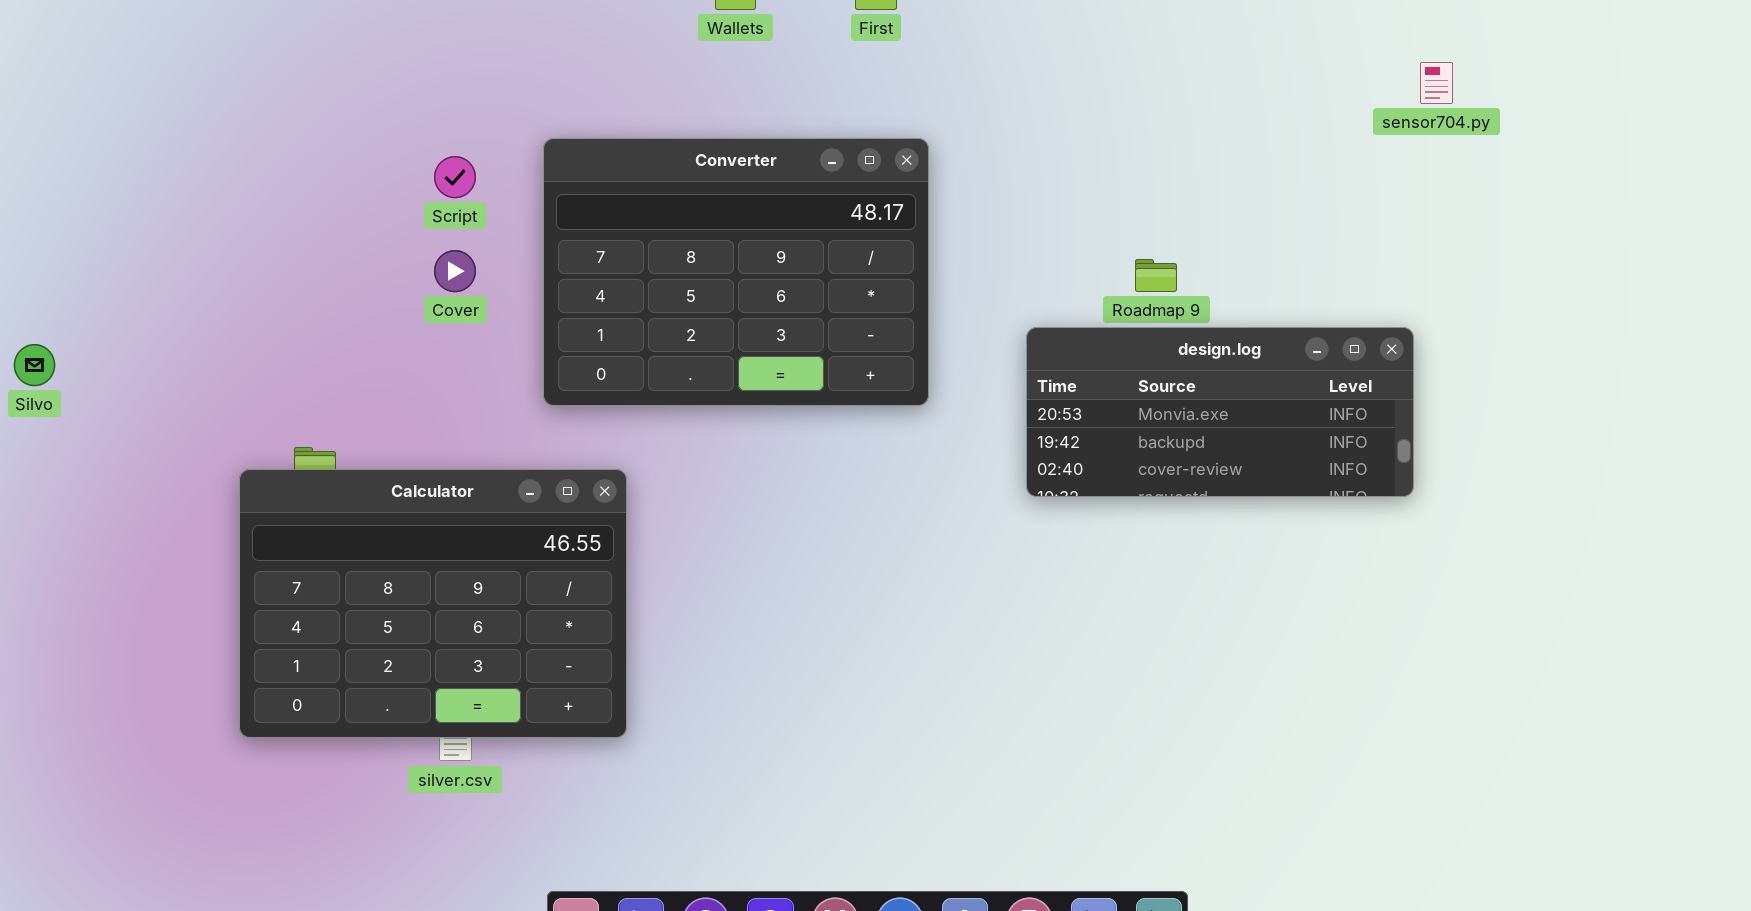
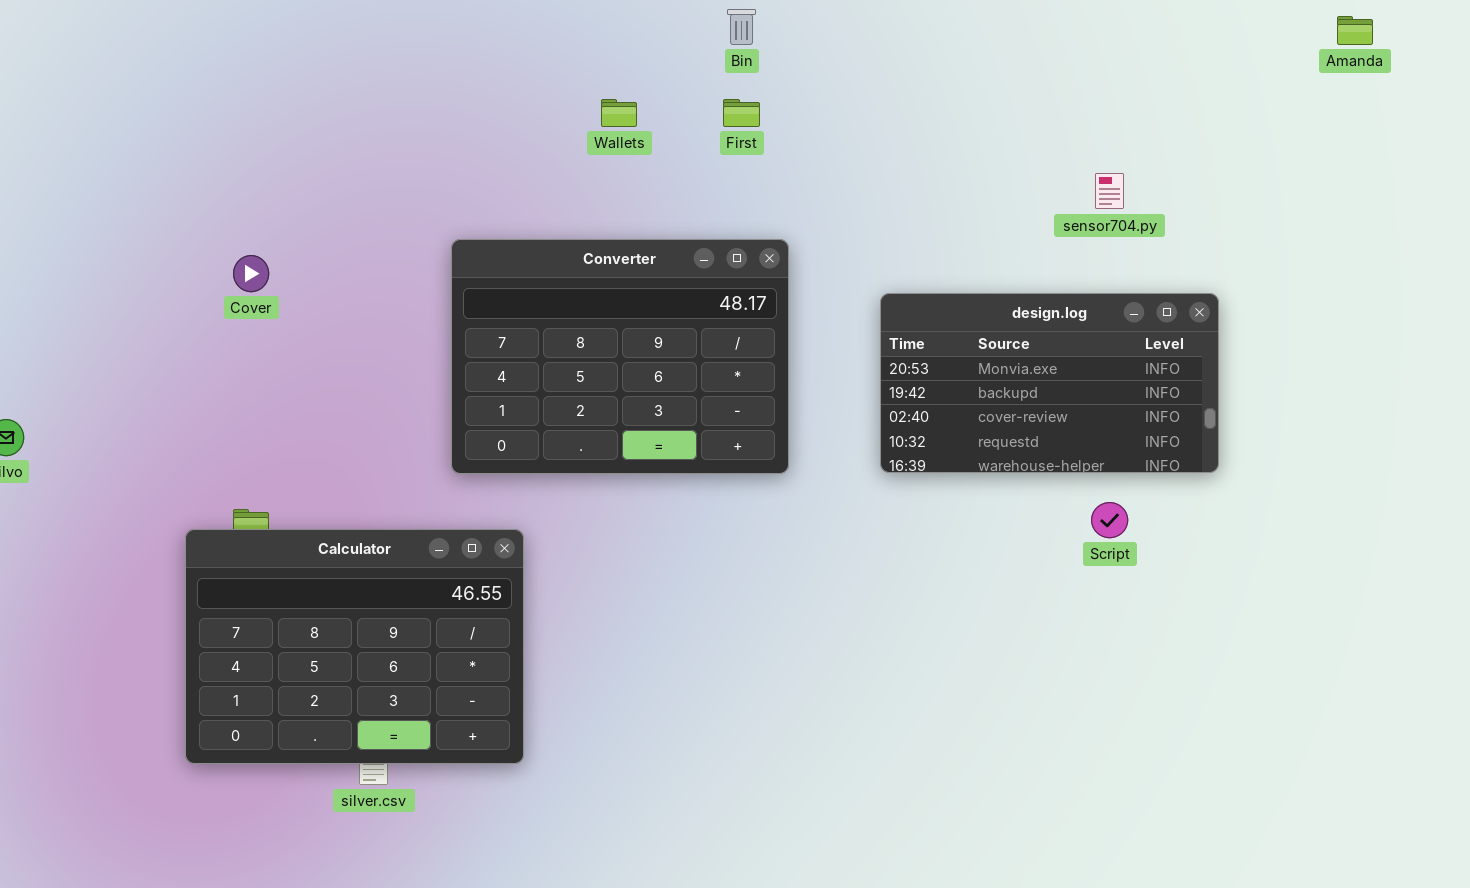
sensor704.py: [1420,62,1453,104] -> [1095,173,1124,209], moved
Script: [434,156,476,198] -> [1091,502,1128,538], moved
Cover: [434,250,476,292] -> [233,255,269,292], moved
design.log: [1026,327,1414,497] -> [880,293,1219,473], moved, resized

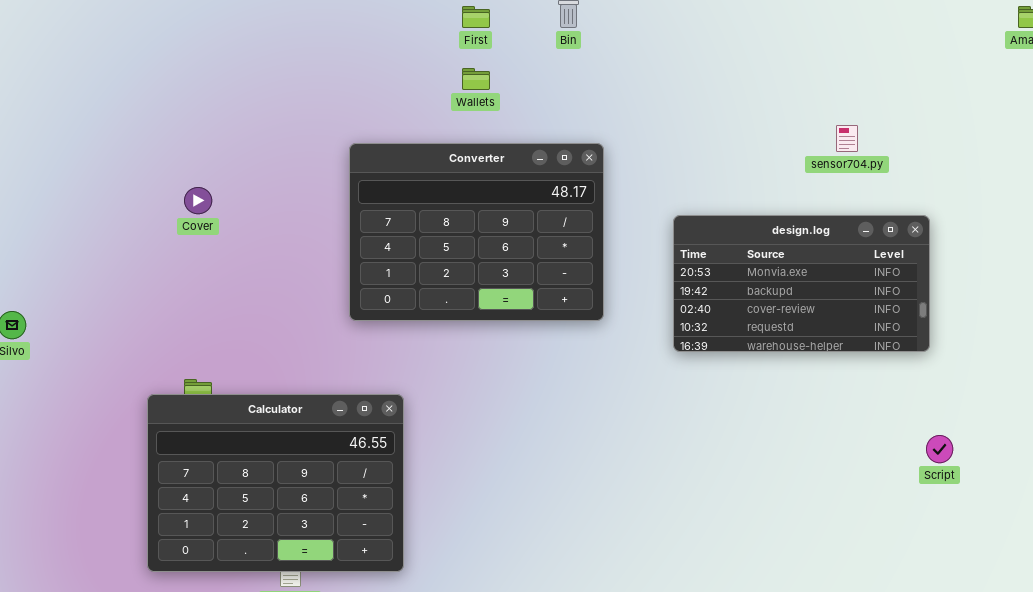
First: [723,99,760,127] -> [462,6,490,28], moved
Converter: [451,239,789,474] -> [349,143,604,321], moved
Script: [1091,502,1128,538] -> [926,435,953,463], moved

